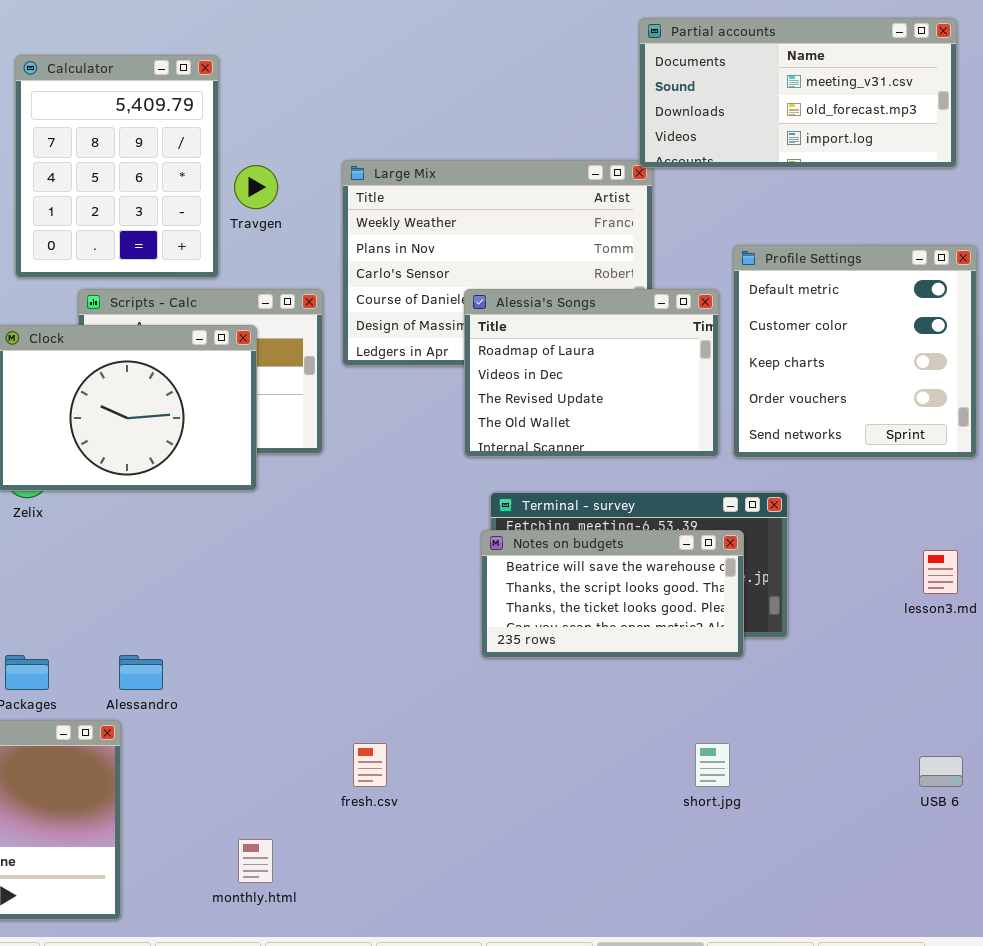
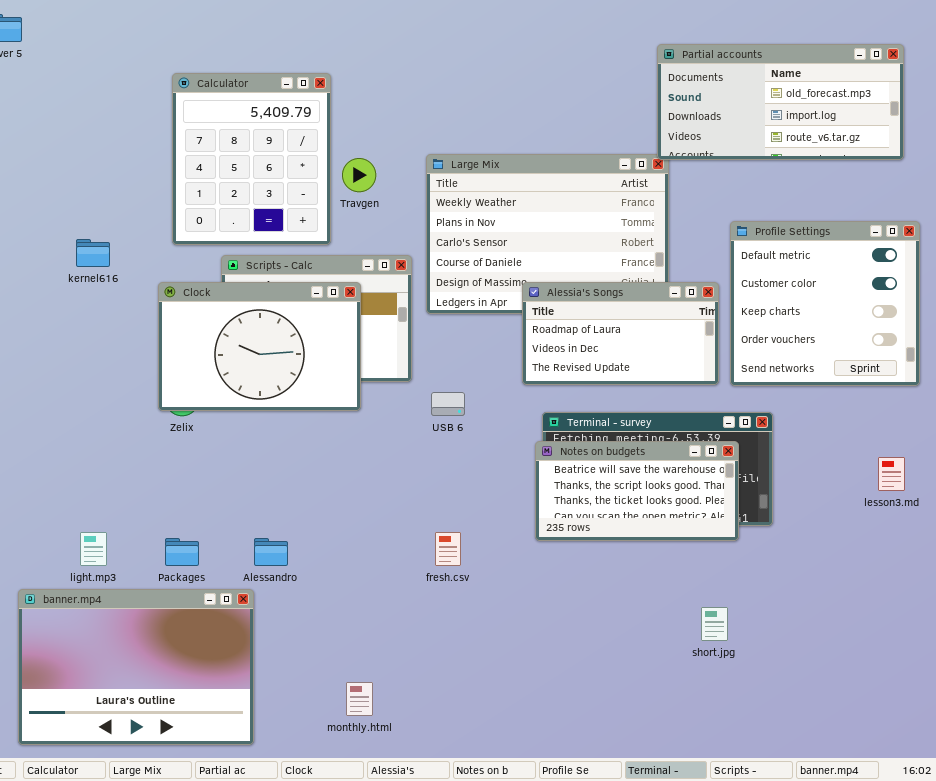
Partial accounts: [639,18,957,168] -> [657,44,904,160], scrolled down 1 row
Alessia's Songs: [464,289,719,457] -> [522,282,719,385], resized
fresh.csv: [353,743,387,787] -> [435,532,461,566], moved
USB 6: [919,756,963,787] -> [431,392,465,416], moved

